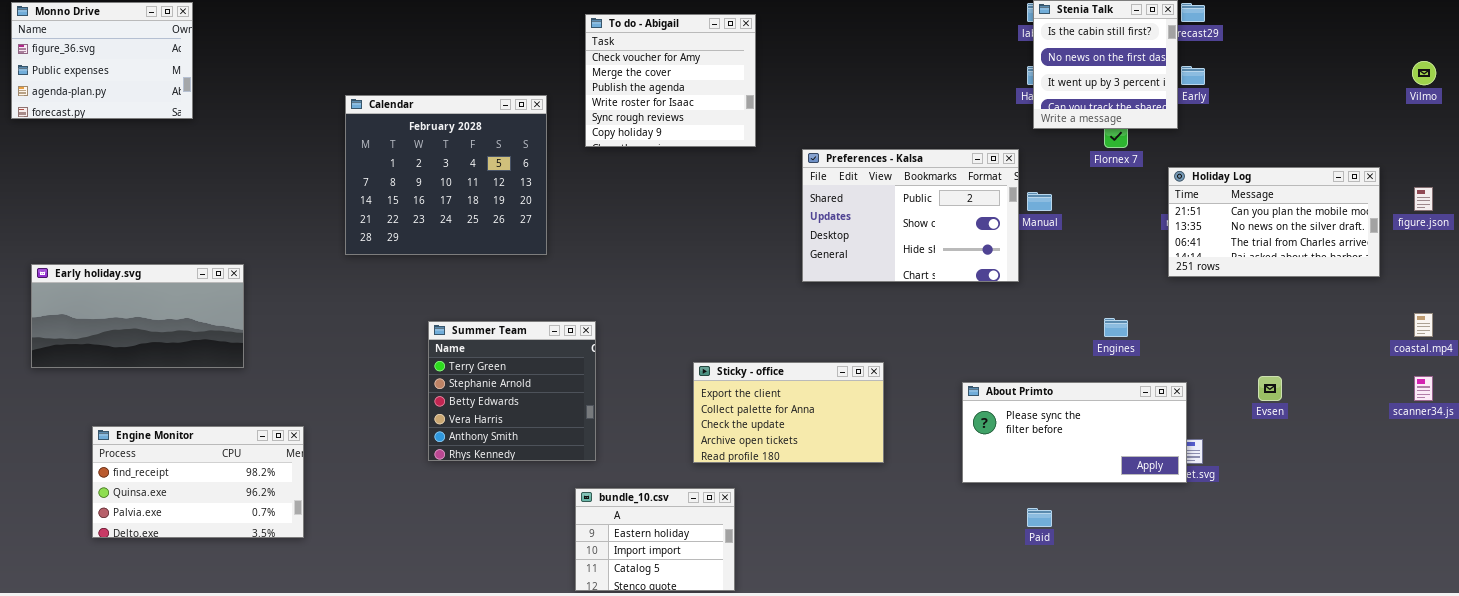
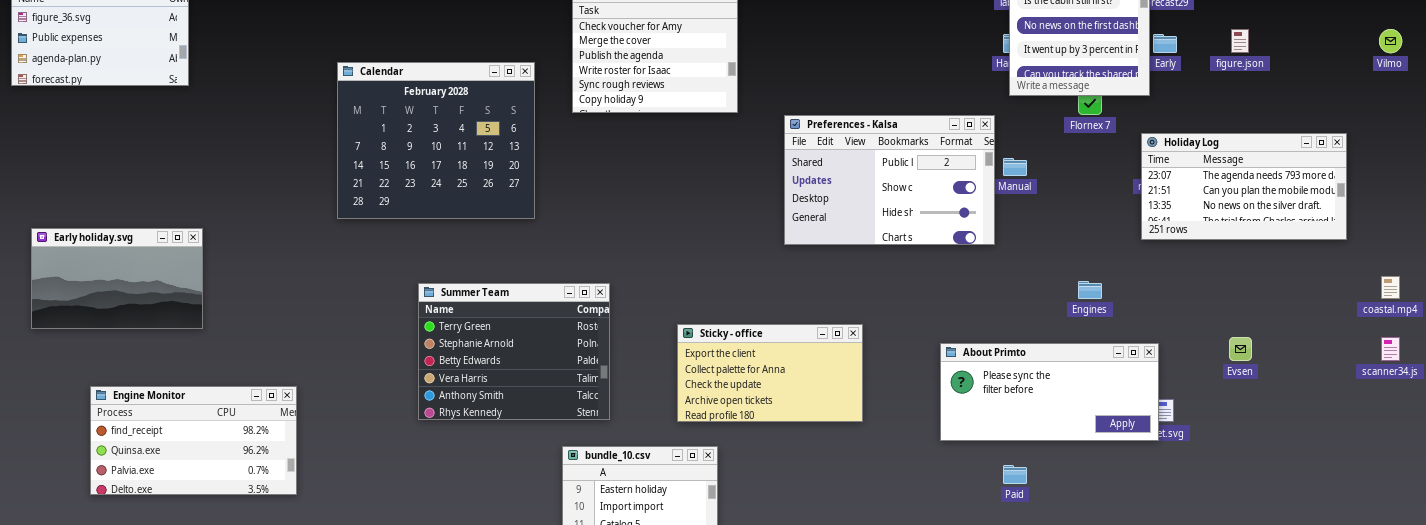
Holiday Log: [1168,167,1380,277] -> [1141,133,1347,240], scrolled up 1 row
figure.json: [1414,187,1433,211] -> [1231,29,1249,53], moved
Early holiday.svg: [31,264,244,368] -> [31,228,203,329], resized
Summer Team: [428,321,596,461] -> [418,283,610,420], resized

